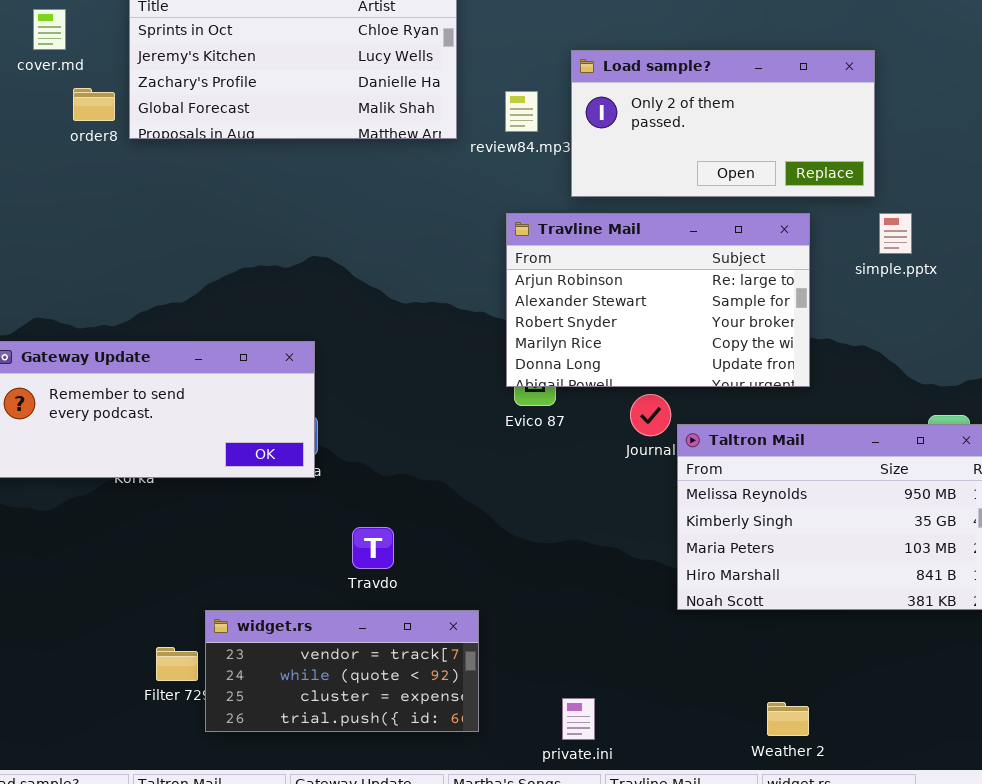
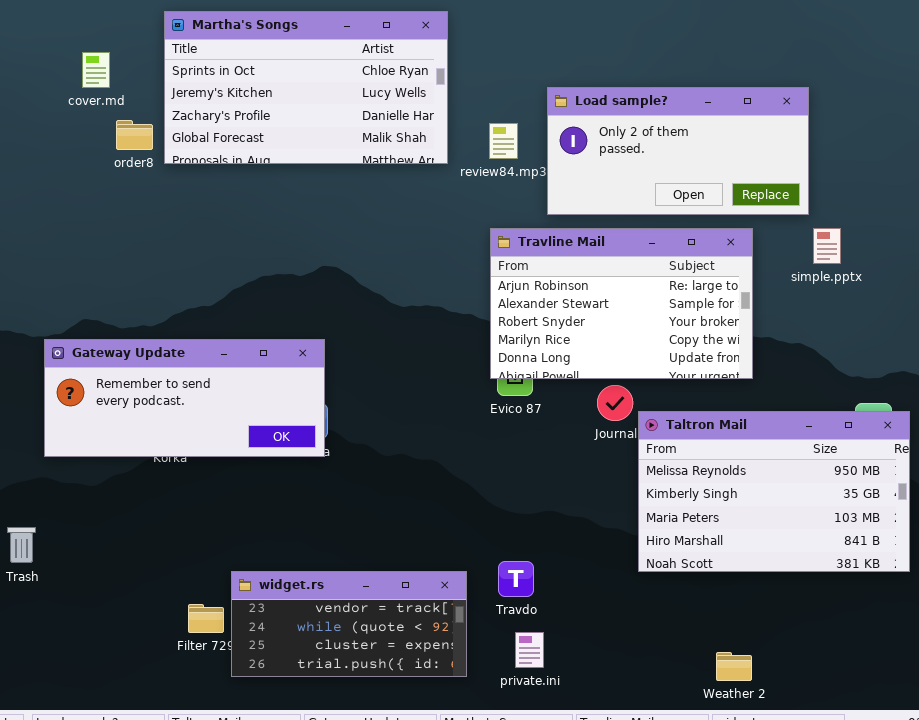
Travdo: [352,527,394,569] -> [498,561,534,597], moved
private.ini: [562,698,595,740] -> [515,632,544,668], moved

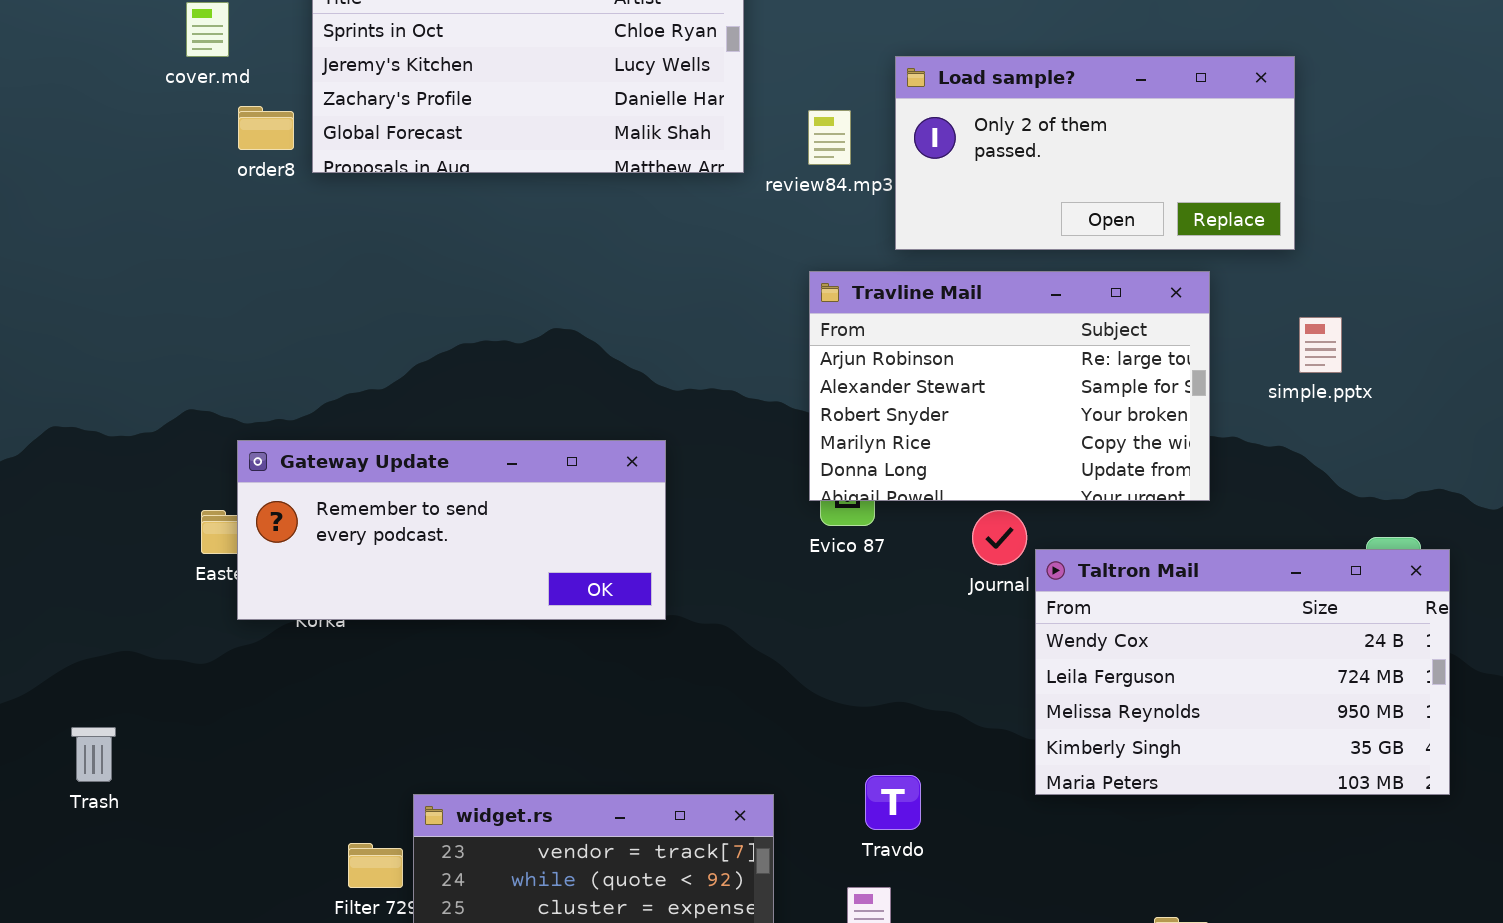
simple.pptx: [813,228,841,264] -> [1299,317,1342,373], moved
Gateway Update: [44,339,325,457] -> [237,440,666,620], moved
Taltron Mail: [638,411,910,572] -> [1035,549,1450,795], scrolled up 2 rows
Travdo: [498,561,534,597] -> [865,775,921,830], moved

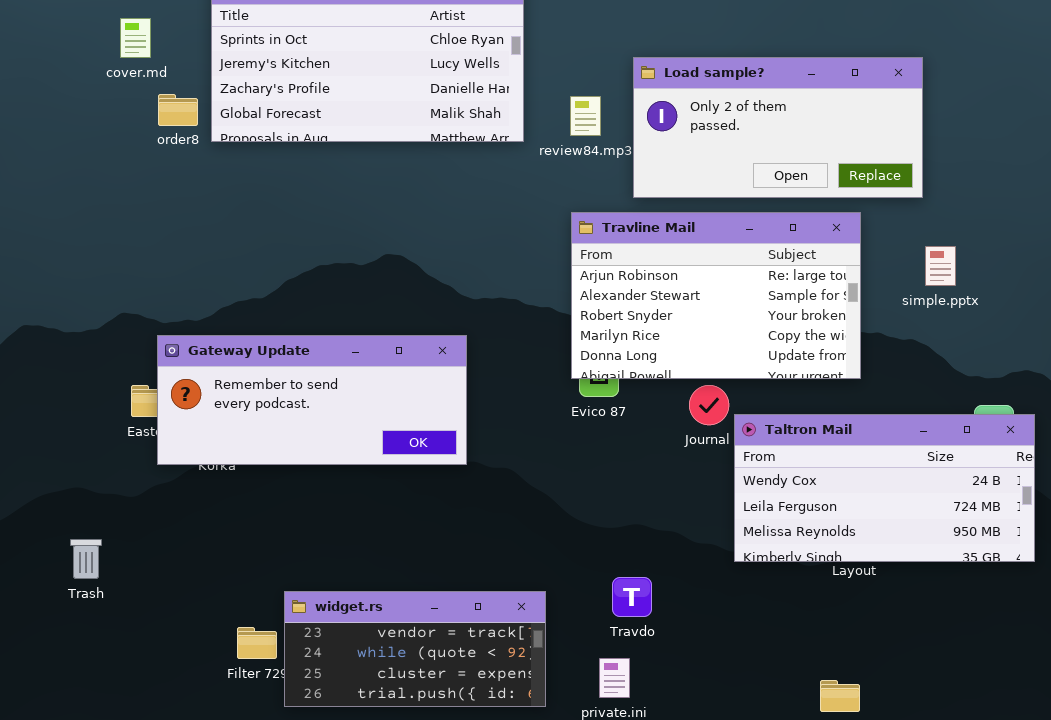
Taltron Mail: [1035,549,1450,795] -> [734,414,1035,562], resized
Trash: [71,727,116,782] -> [70,539,102,579], moved

